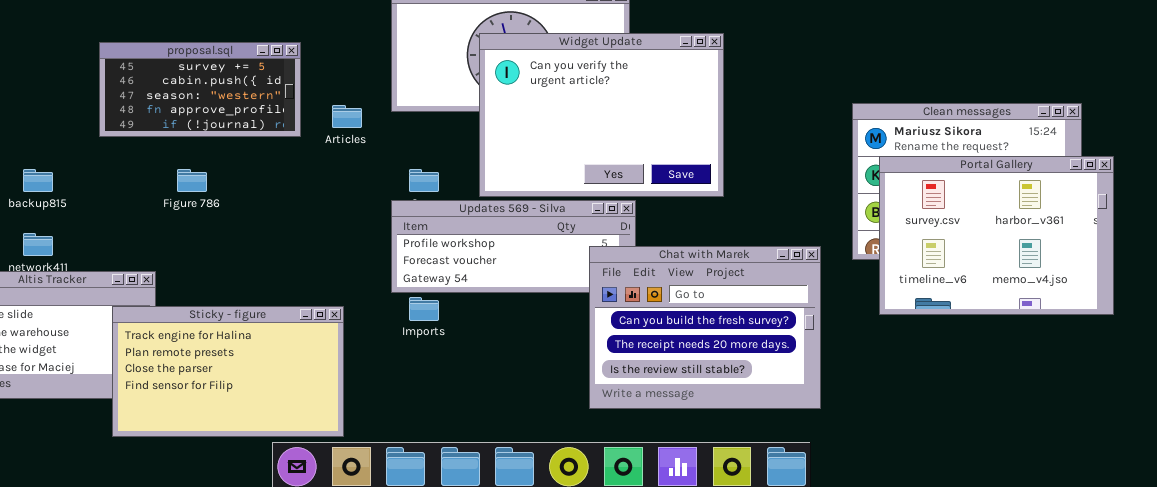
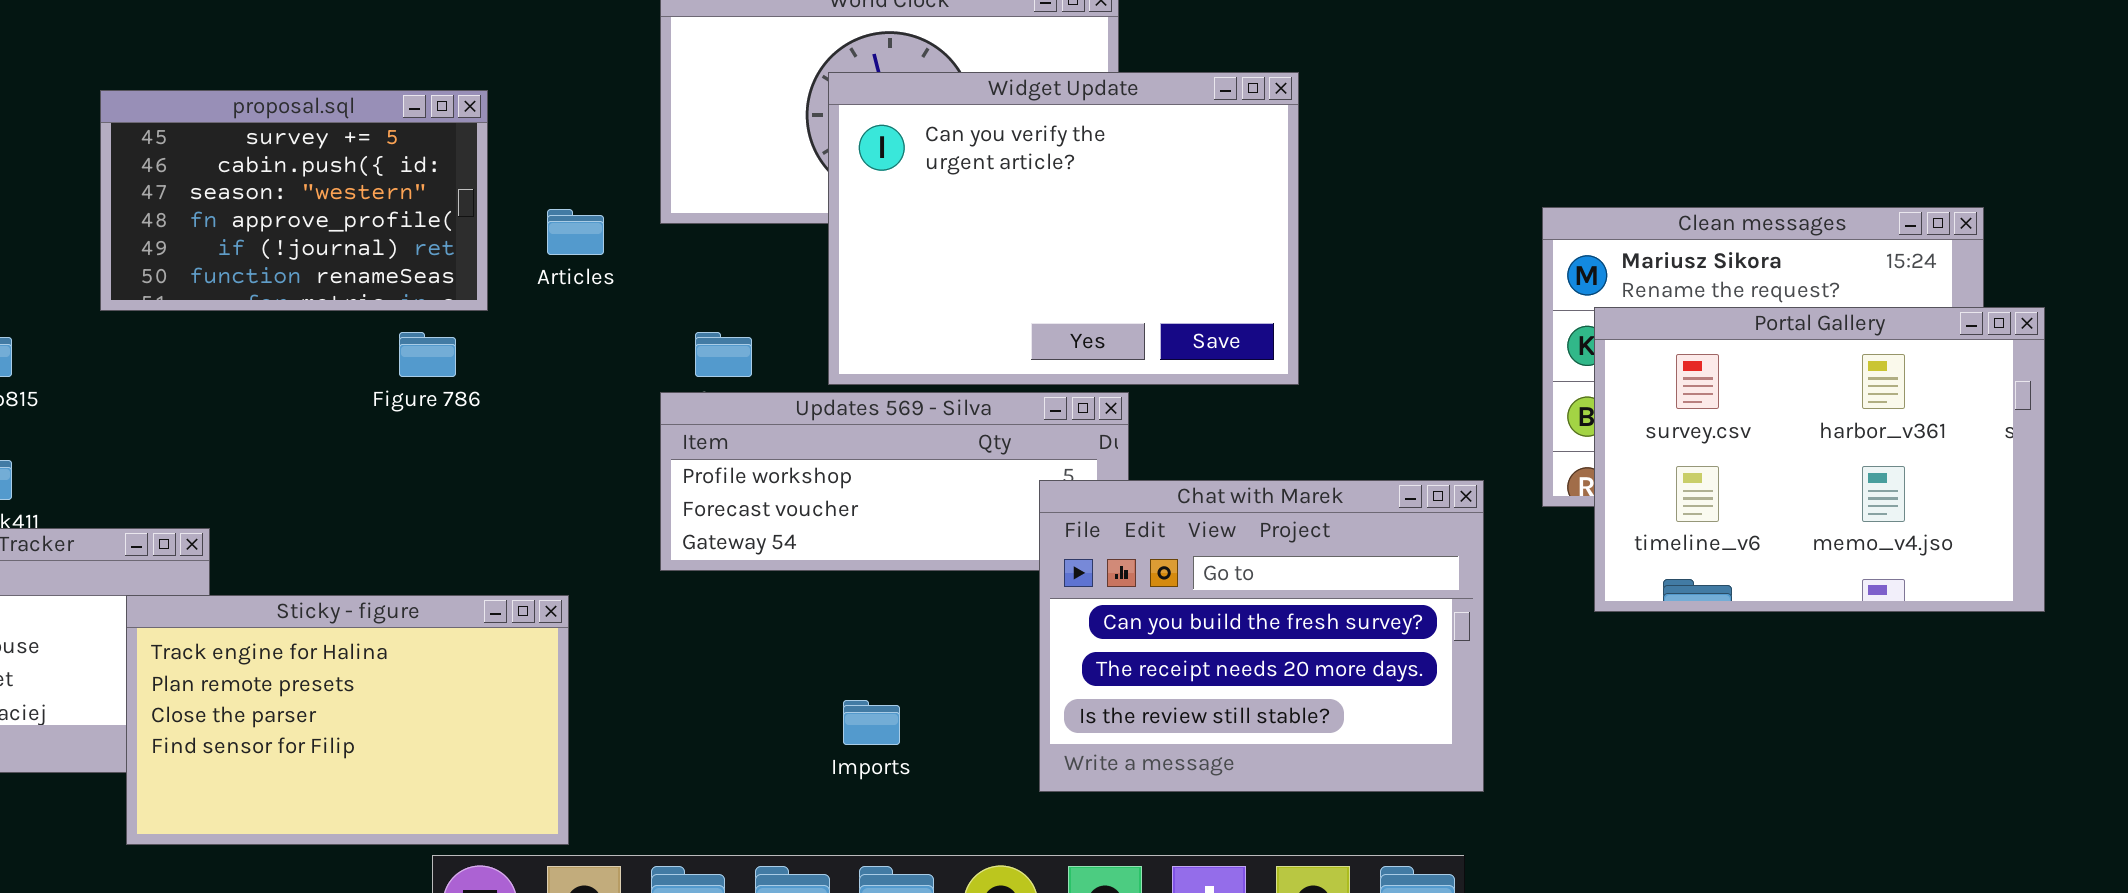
proposal.sql: [99,42,301,137] -> [100,90,488,311], resized
Figure 786: [177,169,207,192] -> [399,332,456,377], moved
Imports: [409,297,439,321] -> [843,700,900,745], moved

